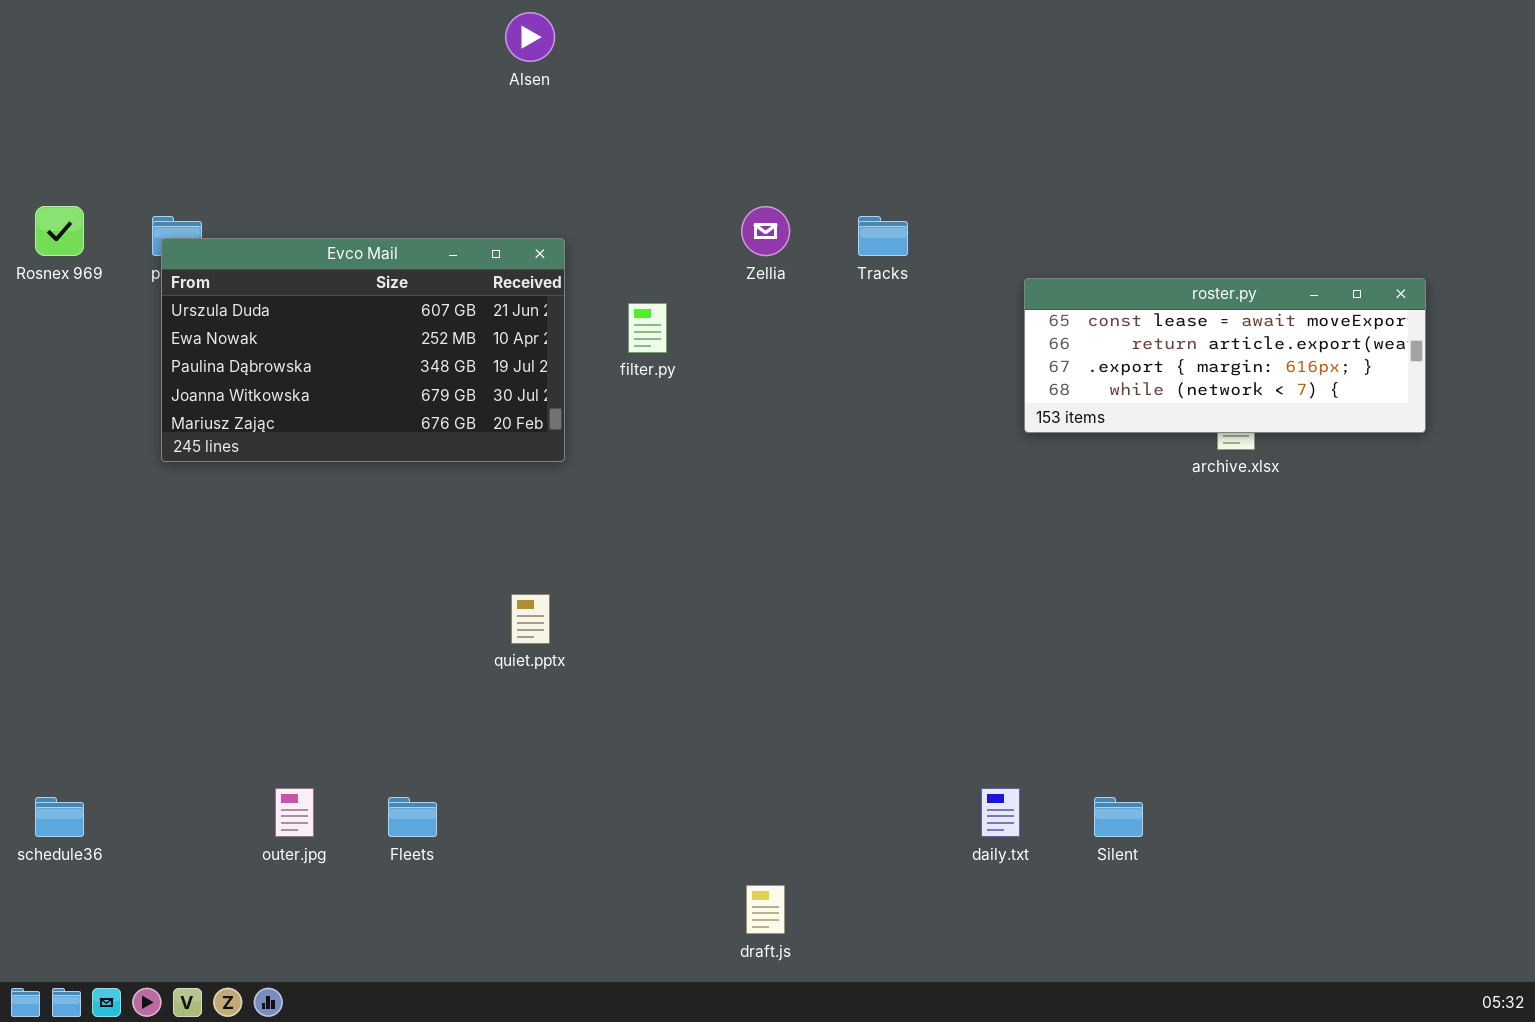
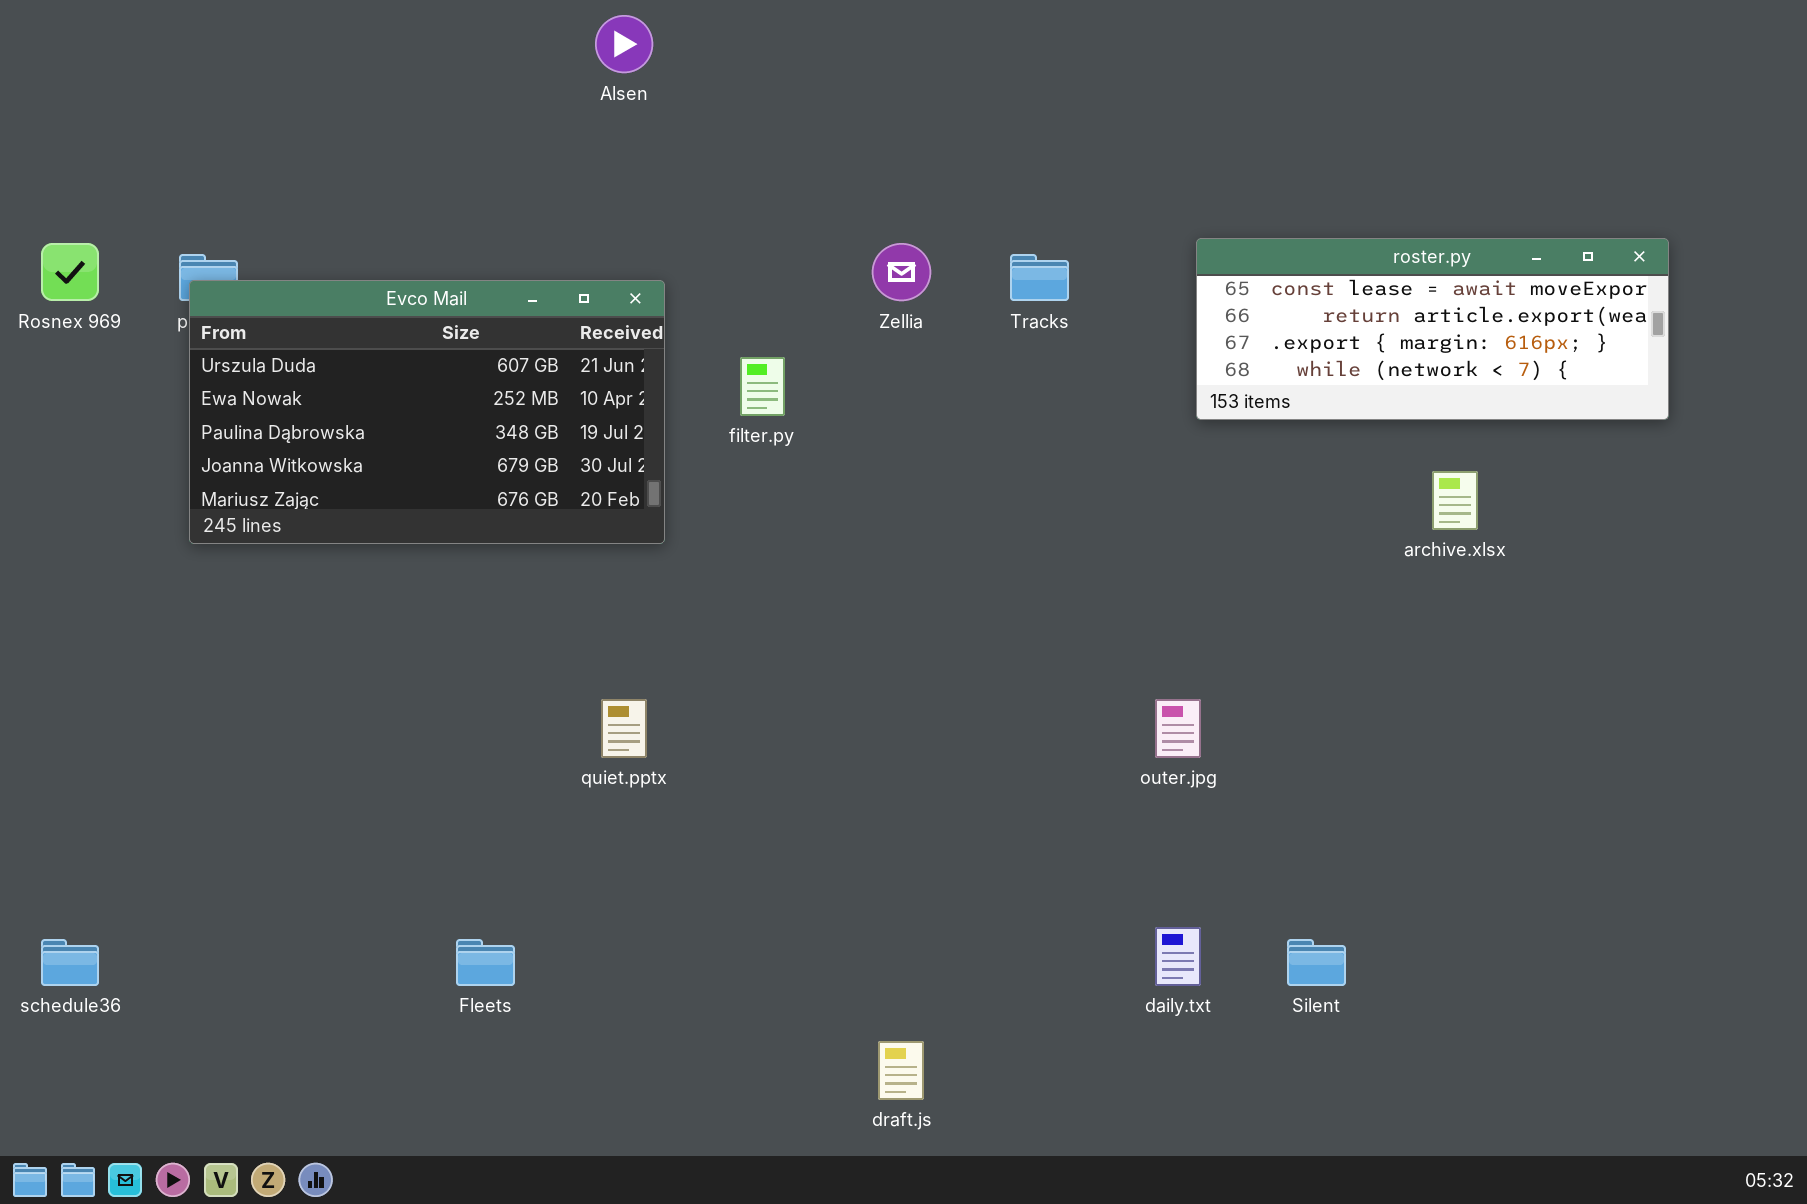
roster.py: [1024,278,1426,433] -> [1196,238,1669,420], moved
outer.jpg: [275,788,314,837] -> [1155,699,1201,758], moved

